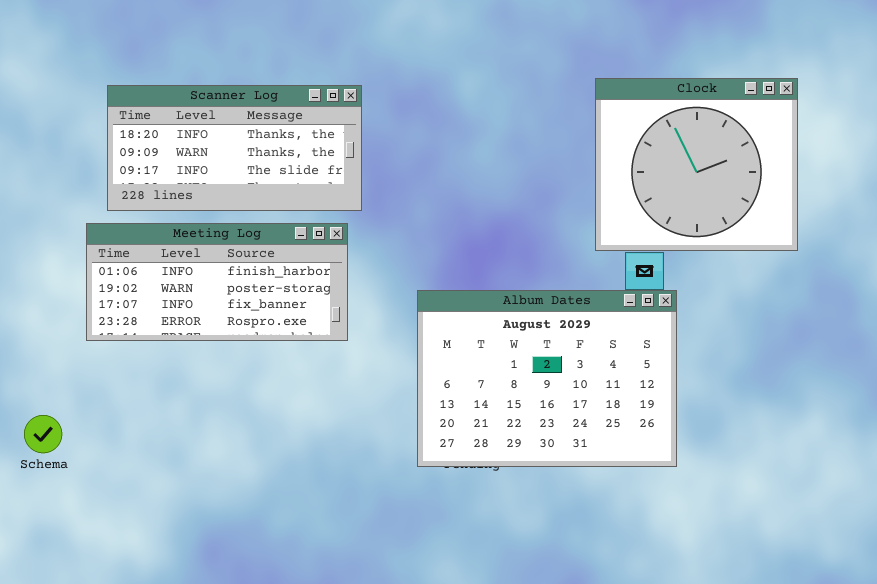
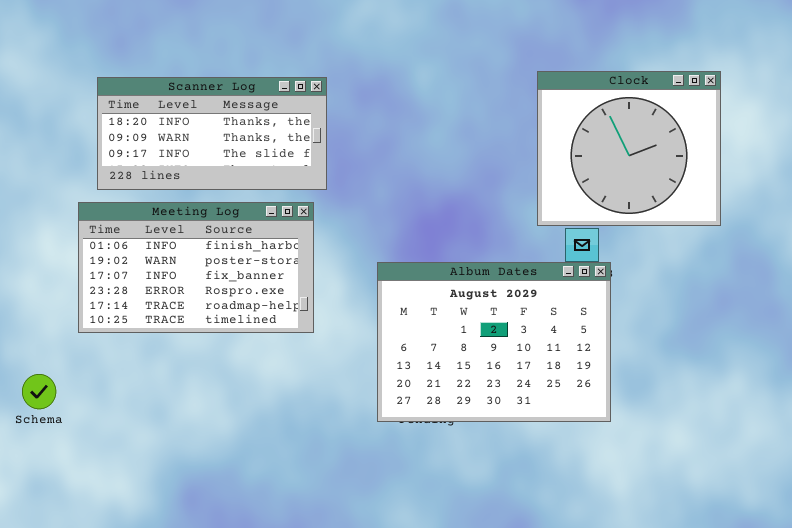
Meeting Log: [86,223,348,341] -> [78,202,314,333], resized

